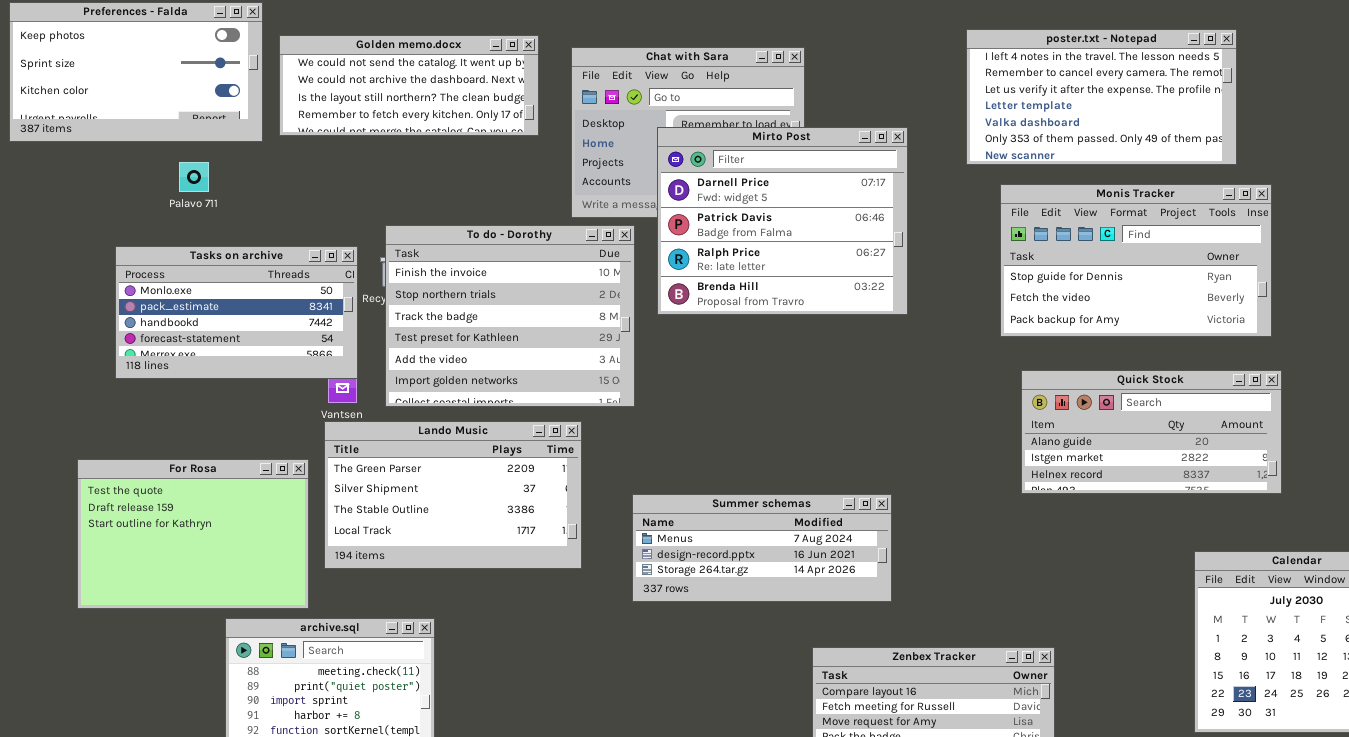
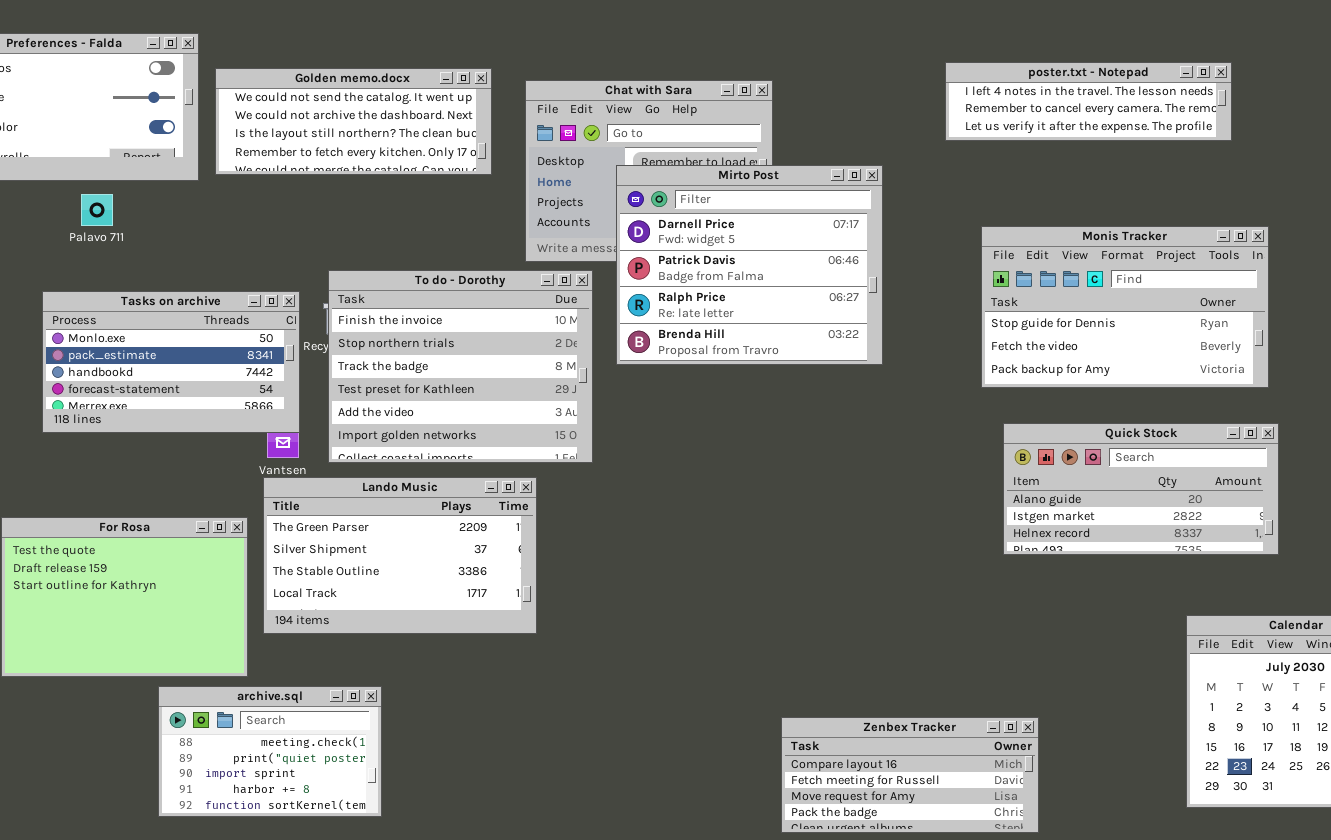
poster.txt - Notepad: [966,29,1237,165] -> [945,62,1232,141], resized
Palavo 711: [179,162,209,192] -> [81,194,113,226], moved
Summer schemas: [632,494,892,602] -> none, closed

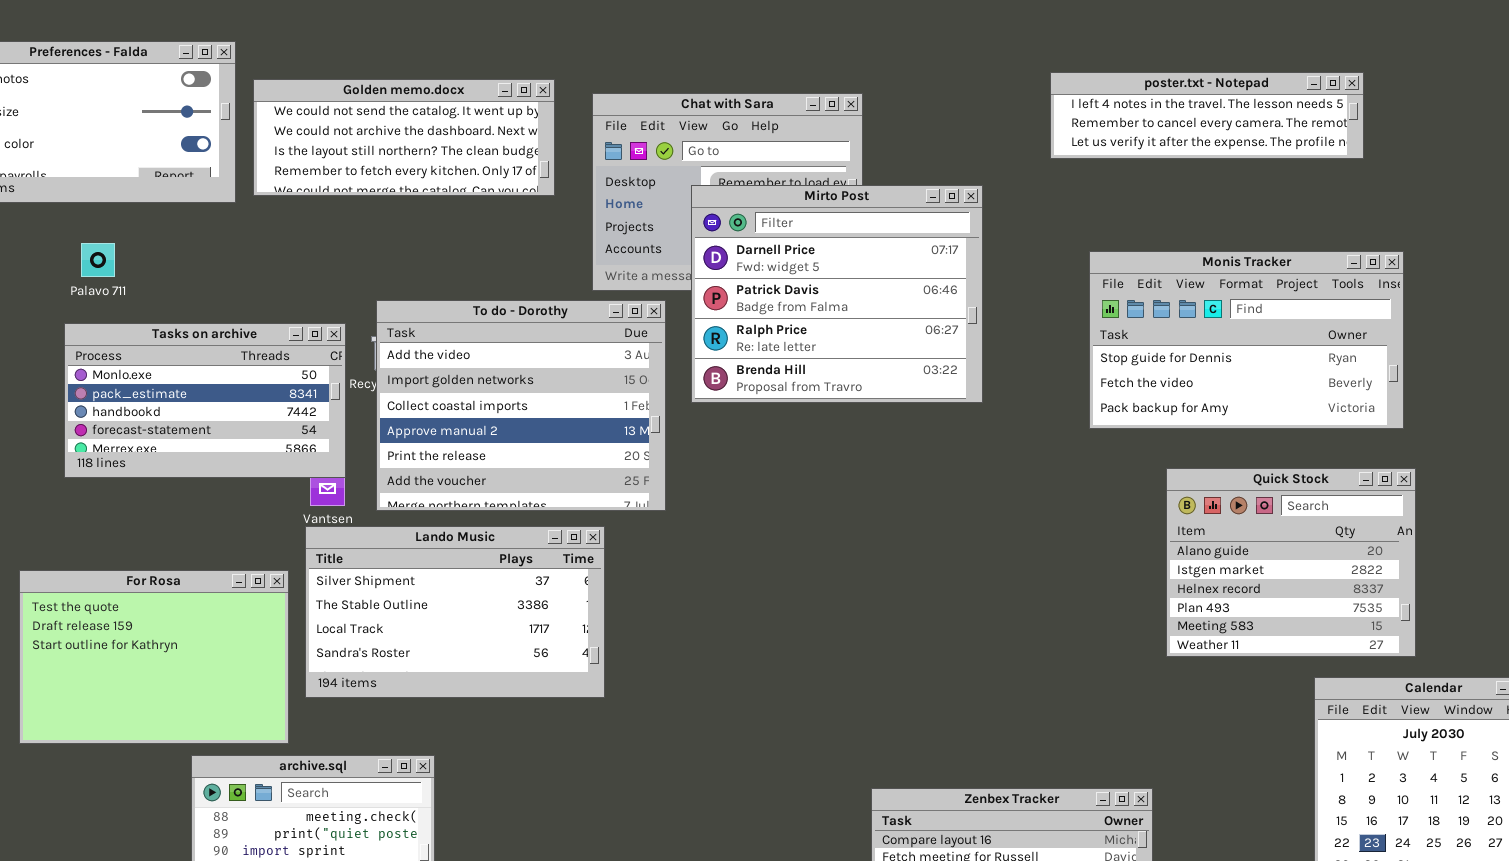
Palavo 711: [81,194,113,226] -> [81,243,115,277], moved
To do - Dorothy: [328,270,593,463] -> [376,300,666,511], scrolled down 4 rows
Quick Stock: [1003,423,1279,555] -> [1166,468,1416,657], resized
Lando Music: [263,477,537,634] -> [305,526,605,698], scrolled down 1 row

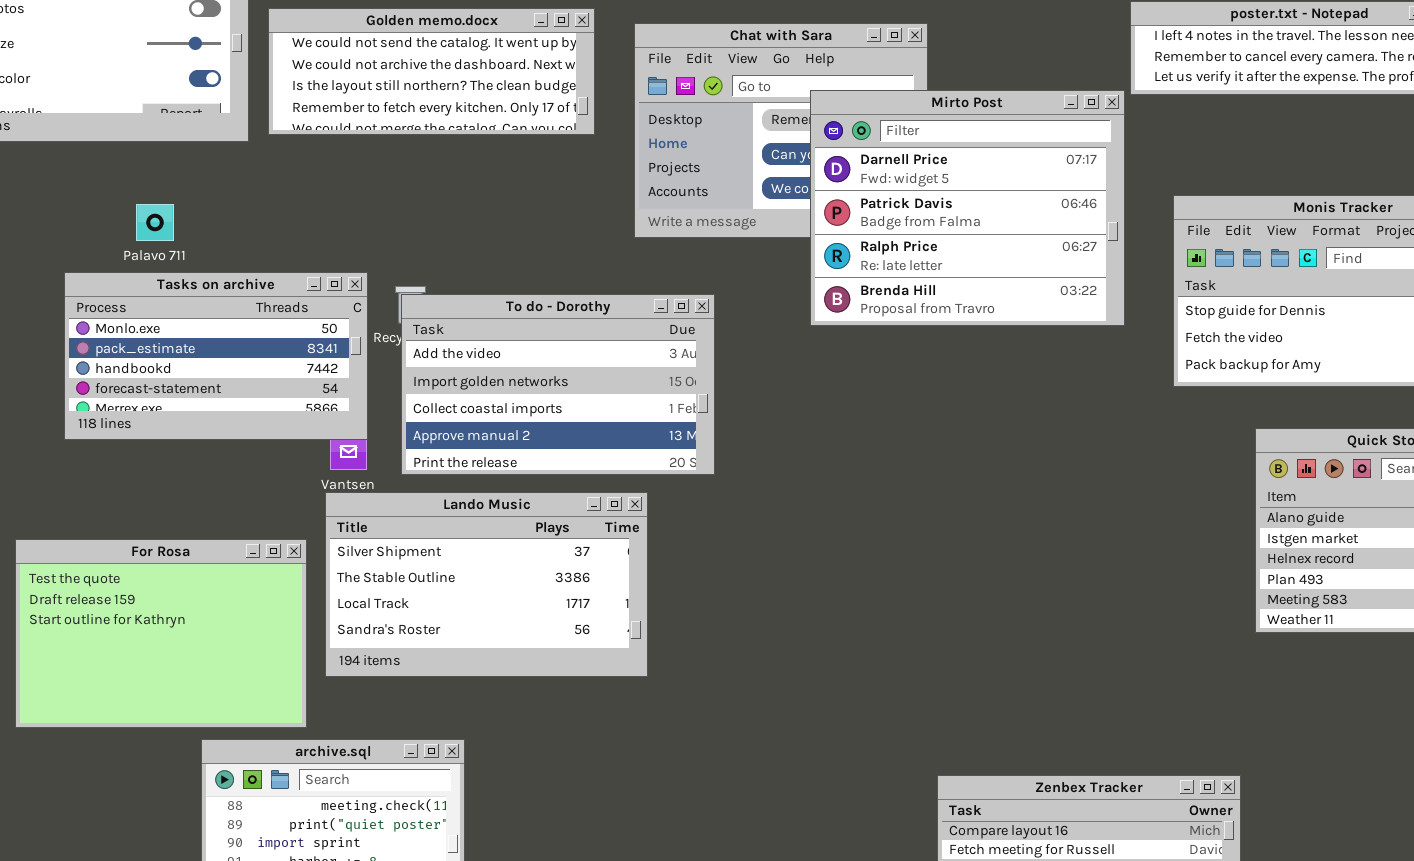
Mirto Post: [691,185,983,403] -> [810,90,1125,326], moved
Palavo 711: [81,243,115,277] -> [136,204,174,241], moved
To do - Dorothy: [376,300,666,511] -> [401,294,715,475], resized

